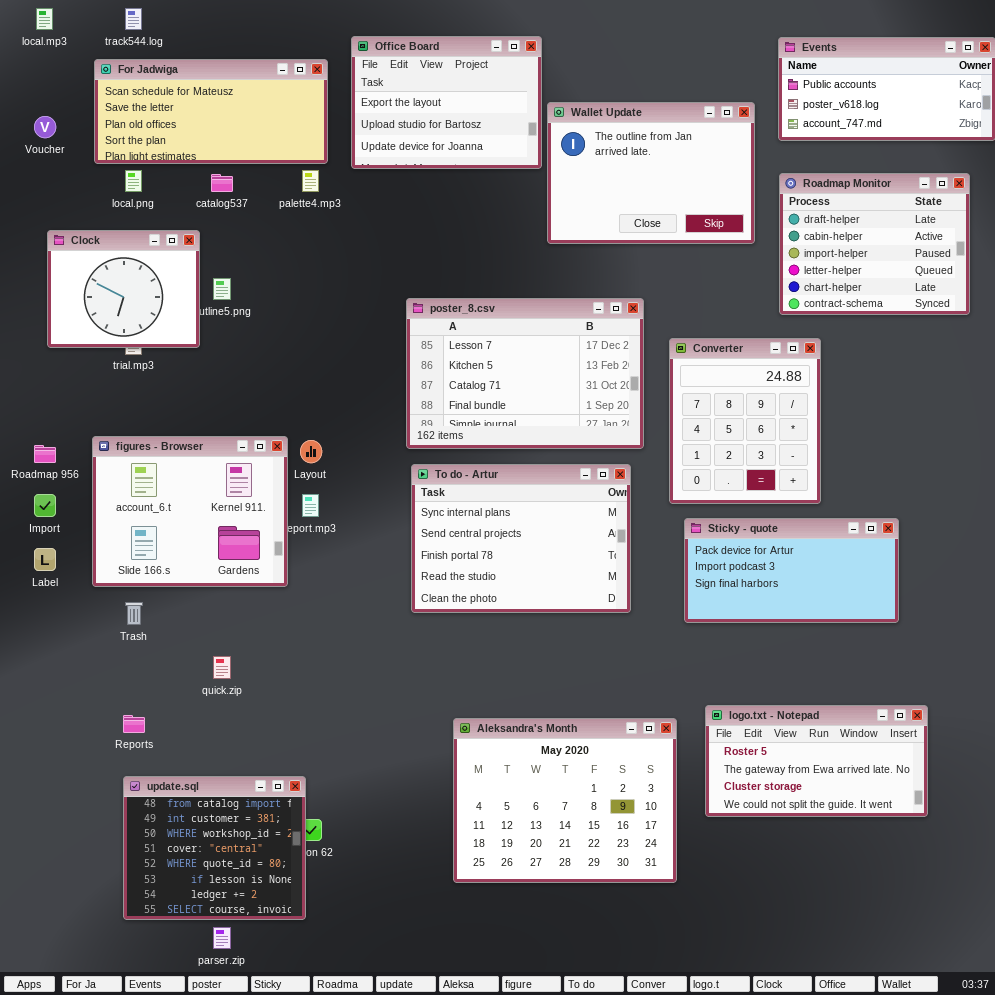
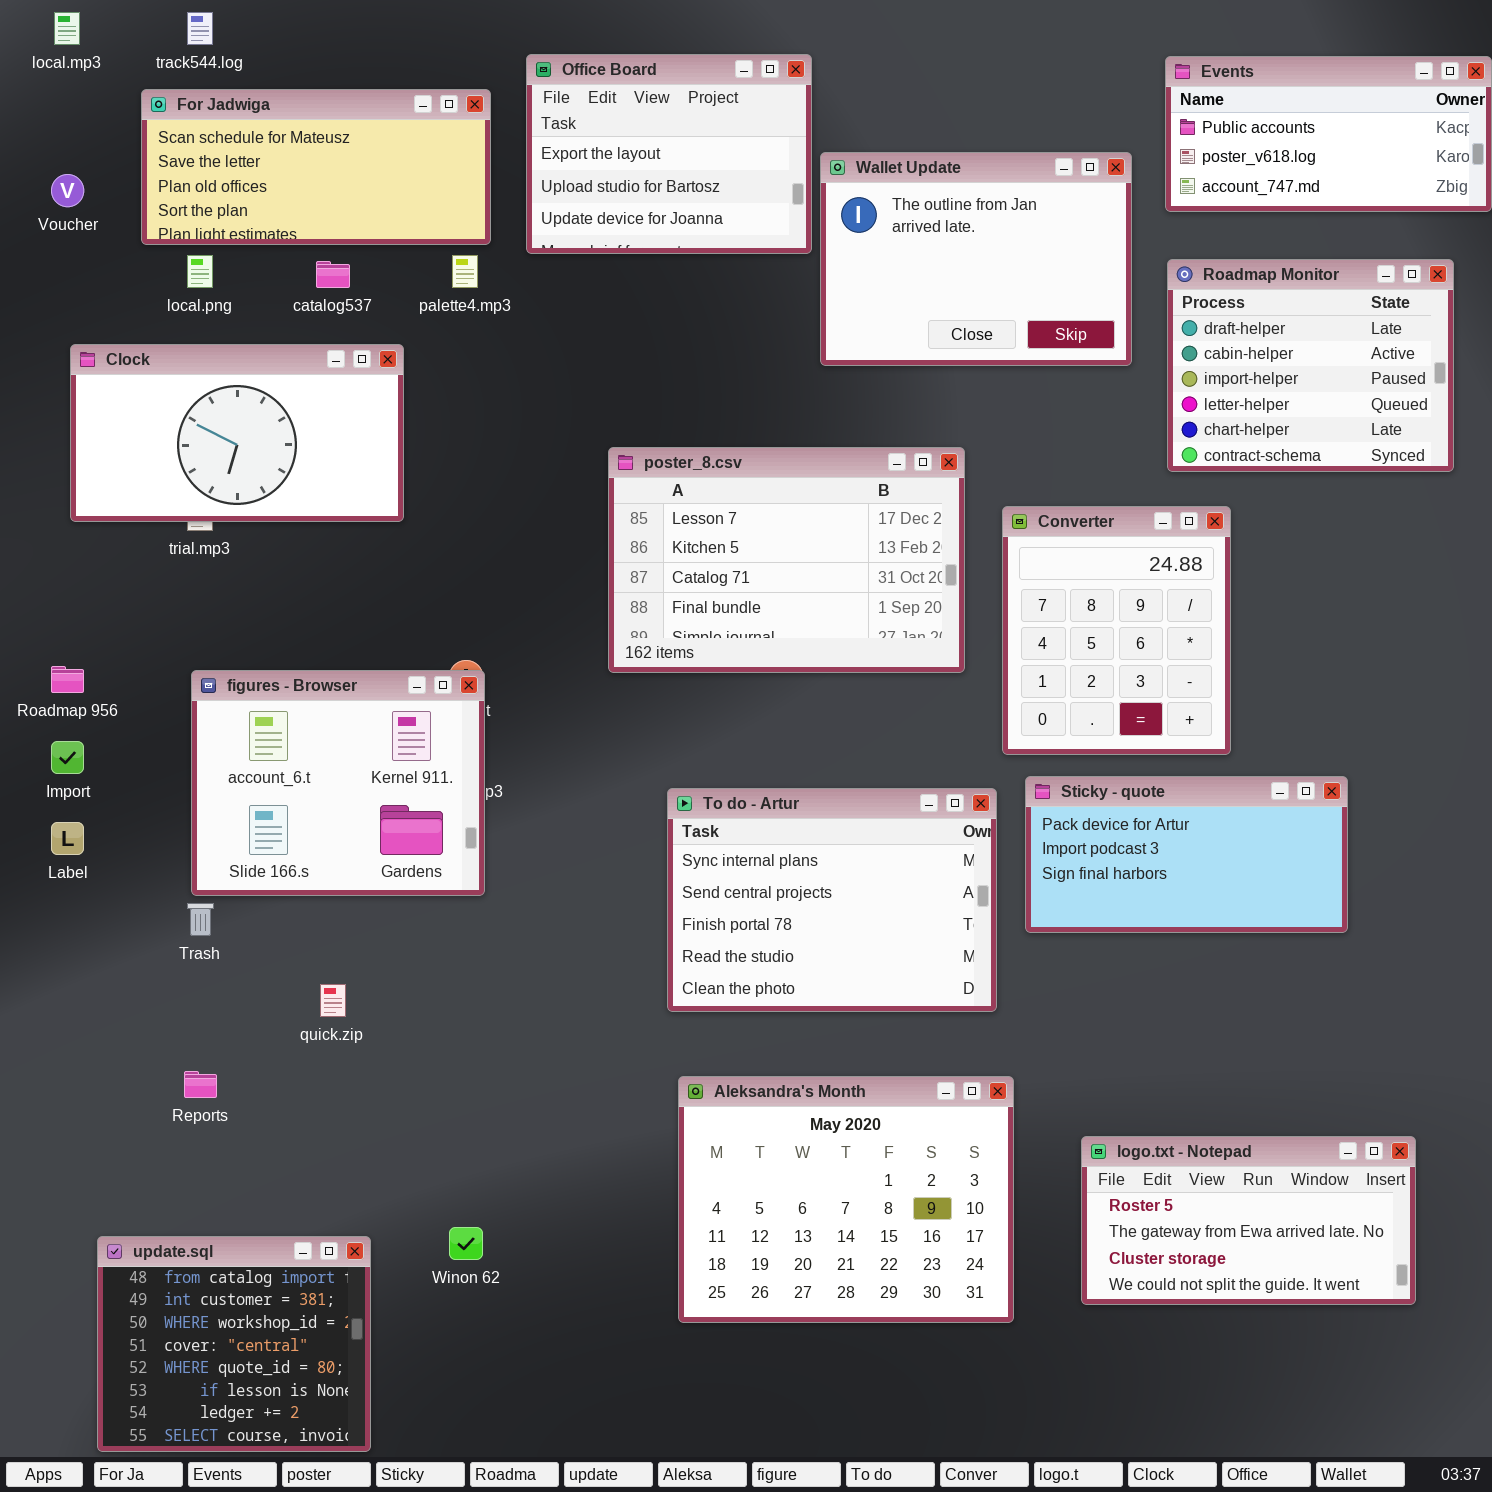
Clock: [47,230,200,348] -> [70,344,404,522], resized
figures - Browser: [92,436,288,587] -> [191,670,485,896], moved
To do - Artur: [411,464,631,613] -> [667,788,997,1012], moved
logo.txt - Notepad: [705,705,928,817] -> [1081,1136,1416,1305], moved
update.sql: [123,776,306,920] -> [97,1236,371,1452], moved

